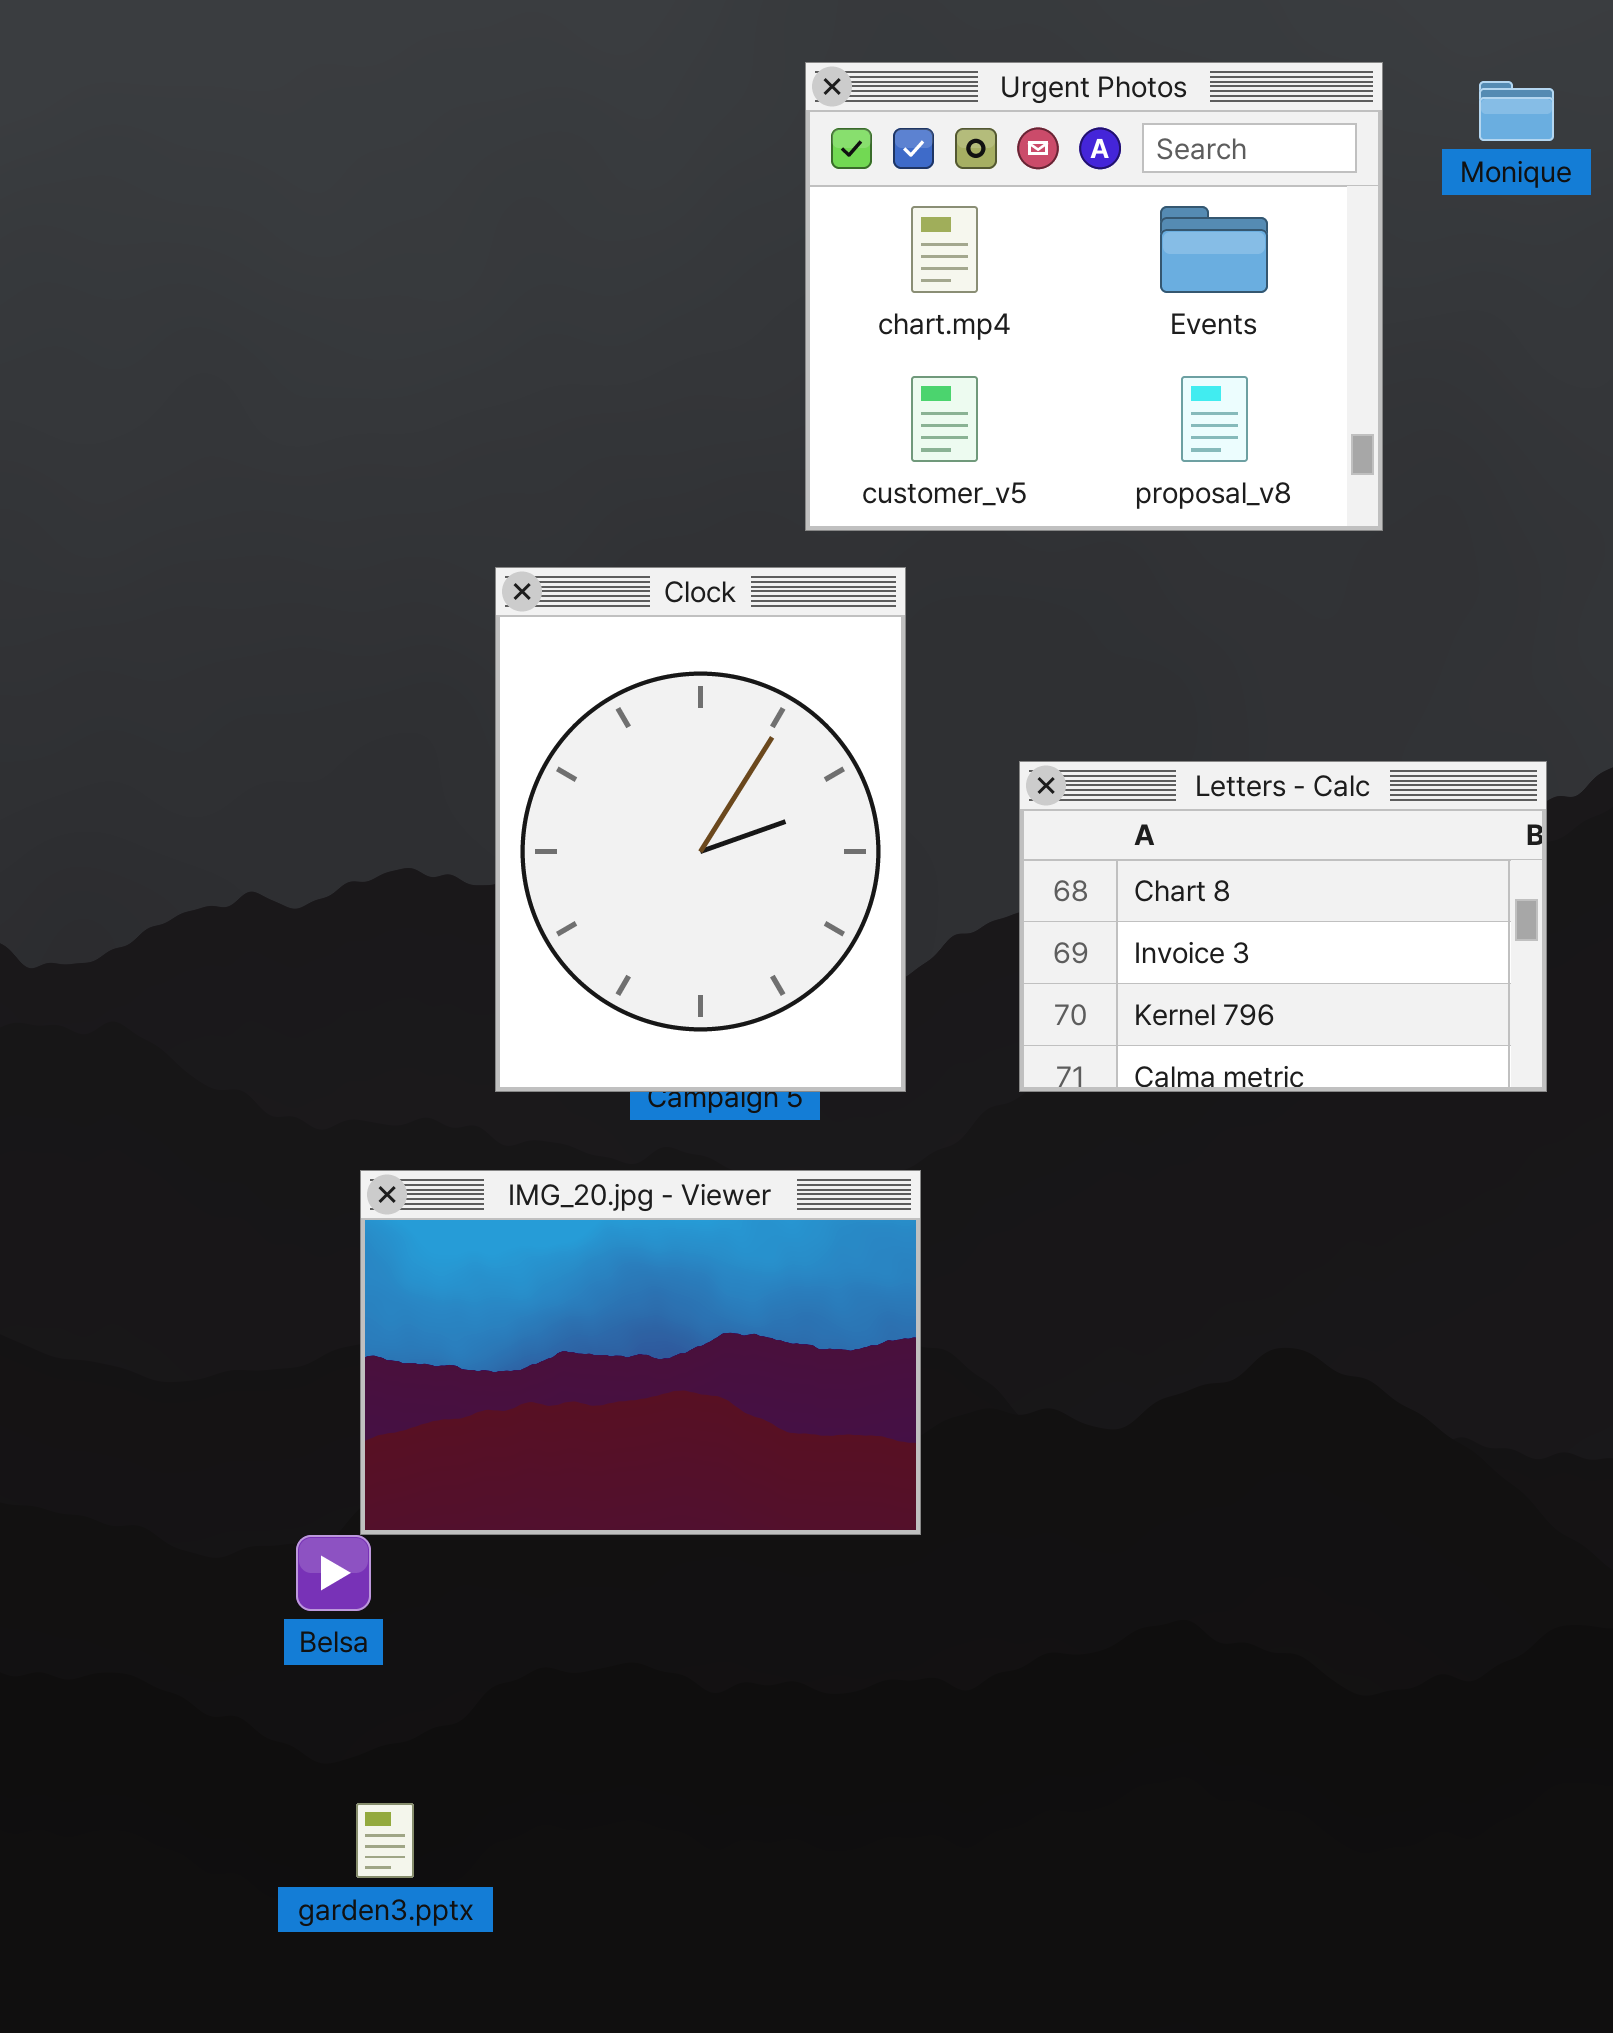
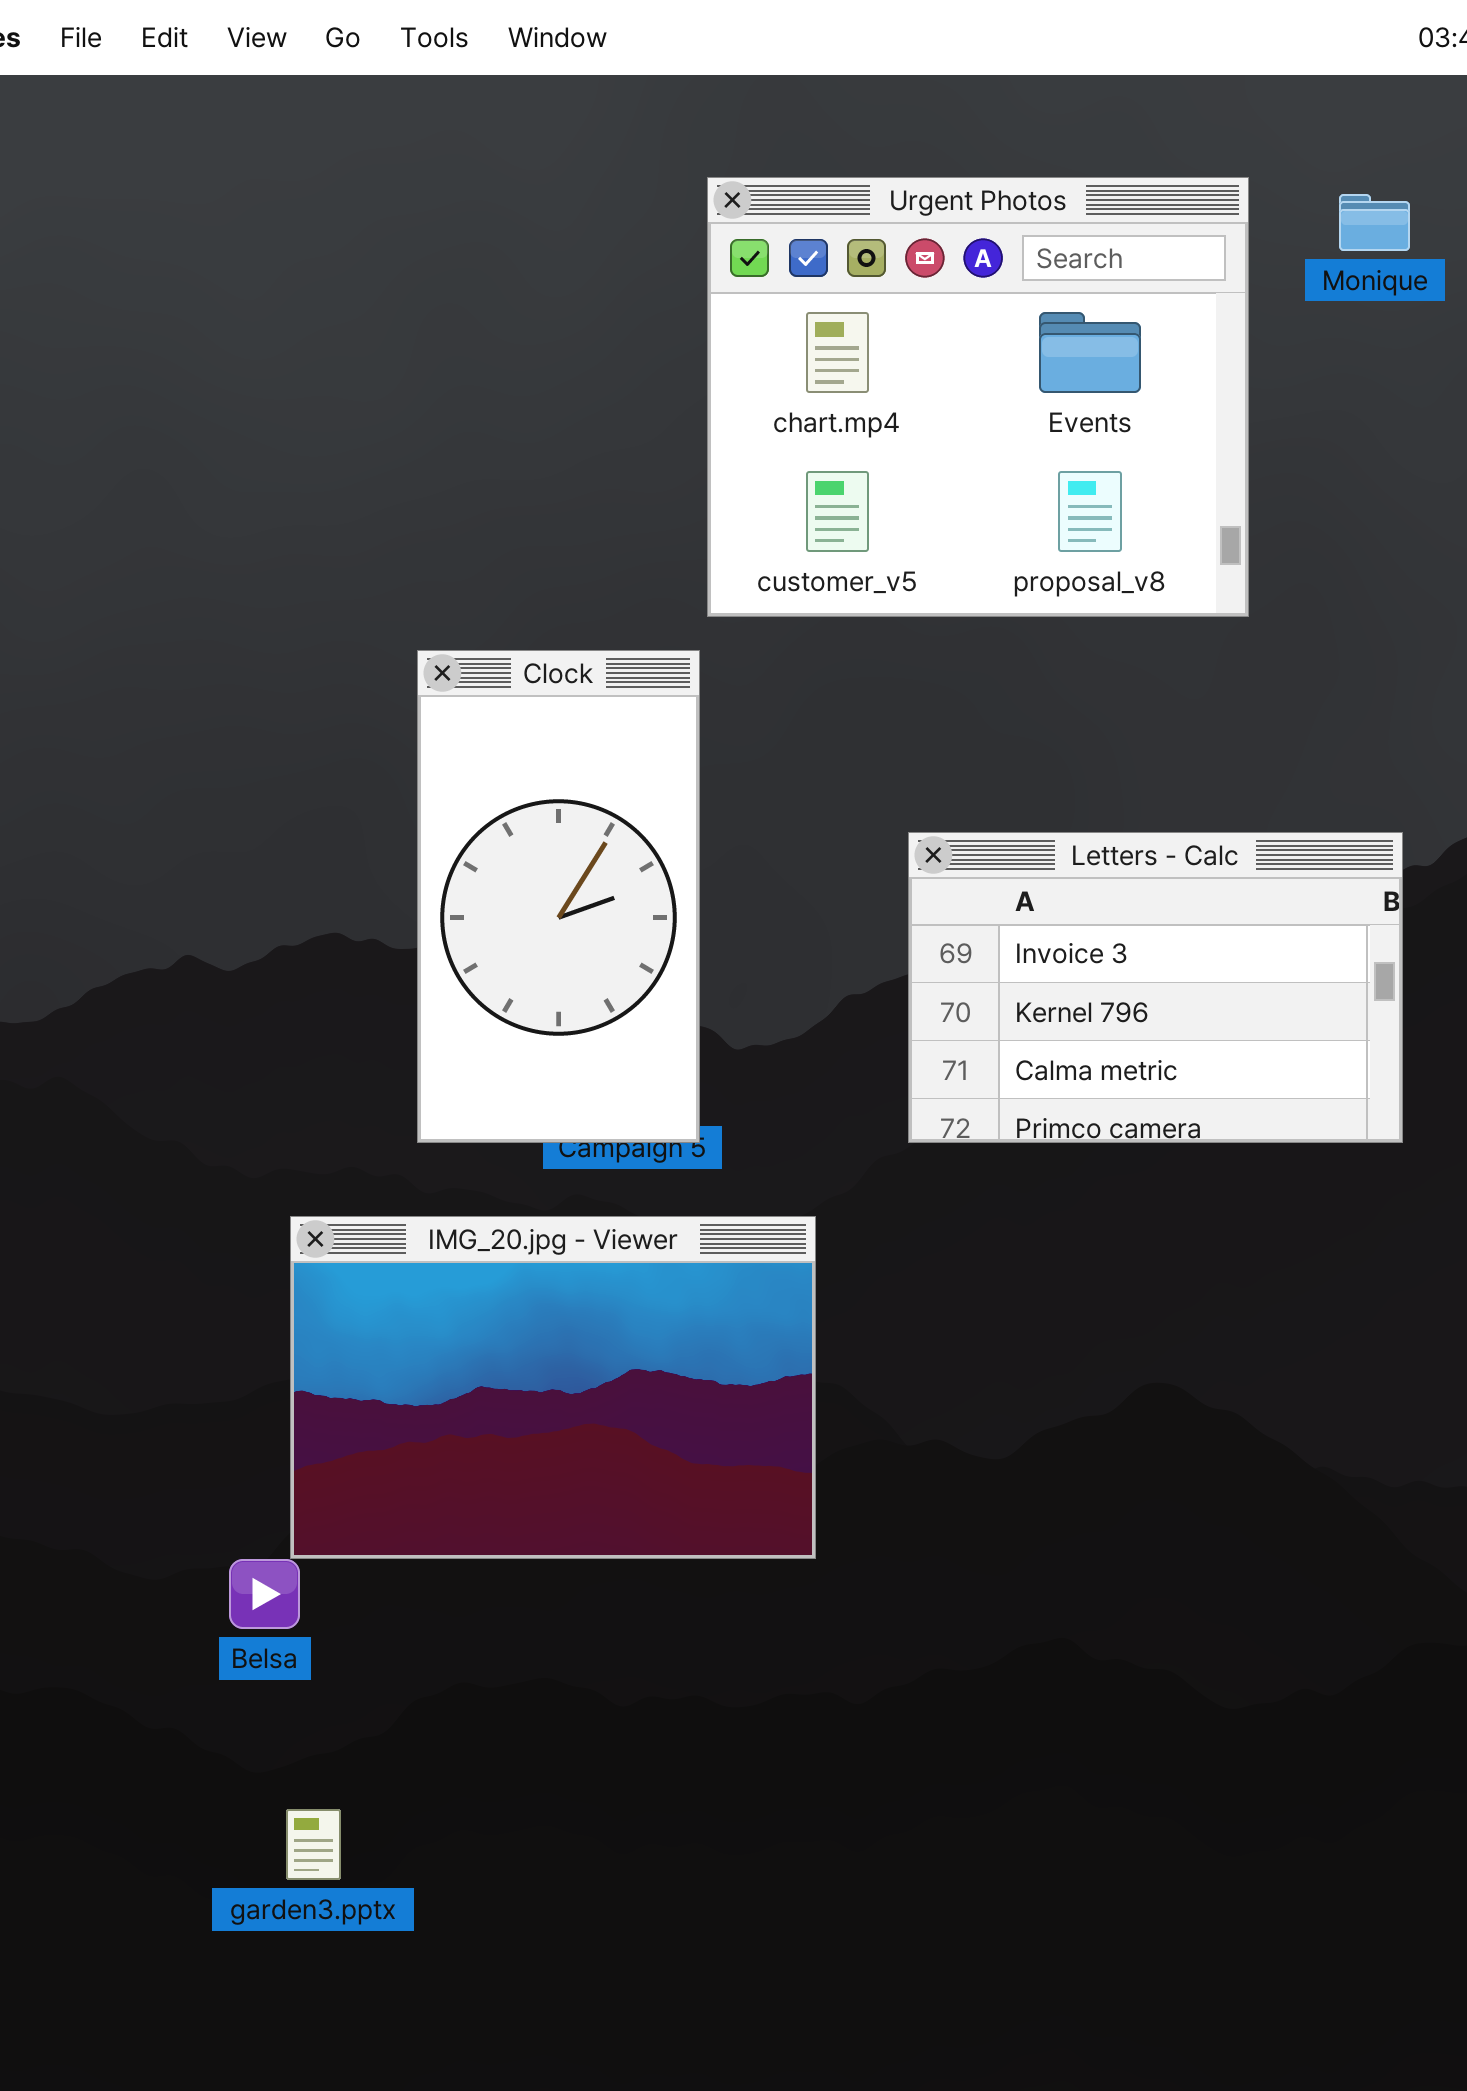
Clock: [495,567,906,1092] -> [417,650,700,1143], resized
Letters - Calc: [1019,761,1547,1092] -> [908,832,1403,1143], scrolled down 1 row

